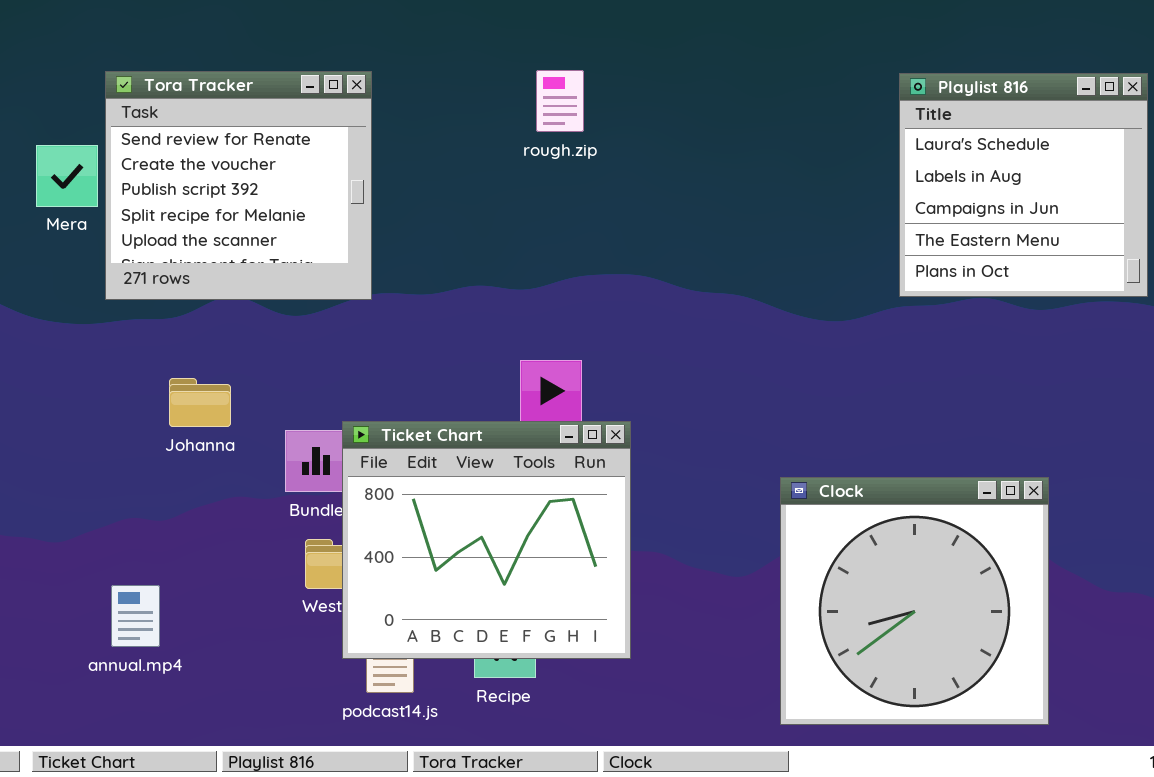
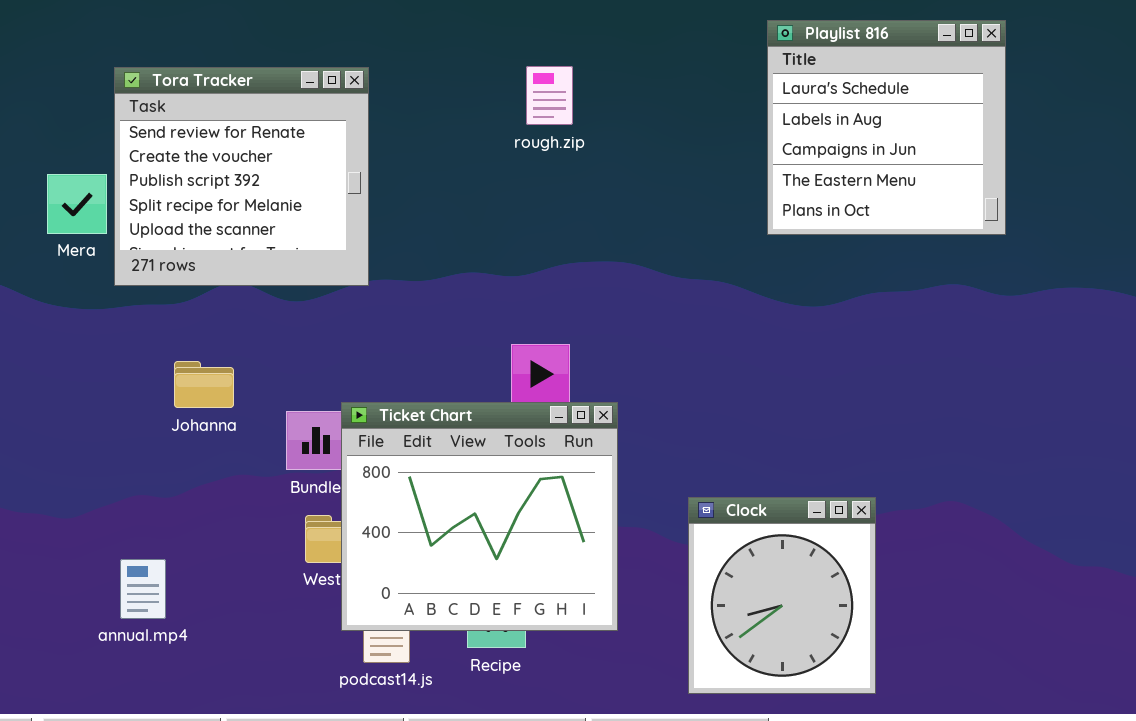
Playlist 816: [899,73,1148,297] -> [767,20,1006,235], moved
Mera: [36,145,98,207] -> [47,174,107,234], moved
Clock: [780,477,1049,725] -> [688,497,876,694], moved, resized

